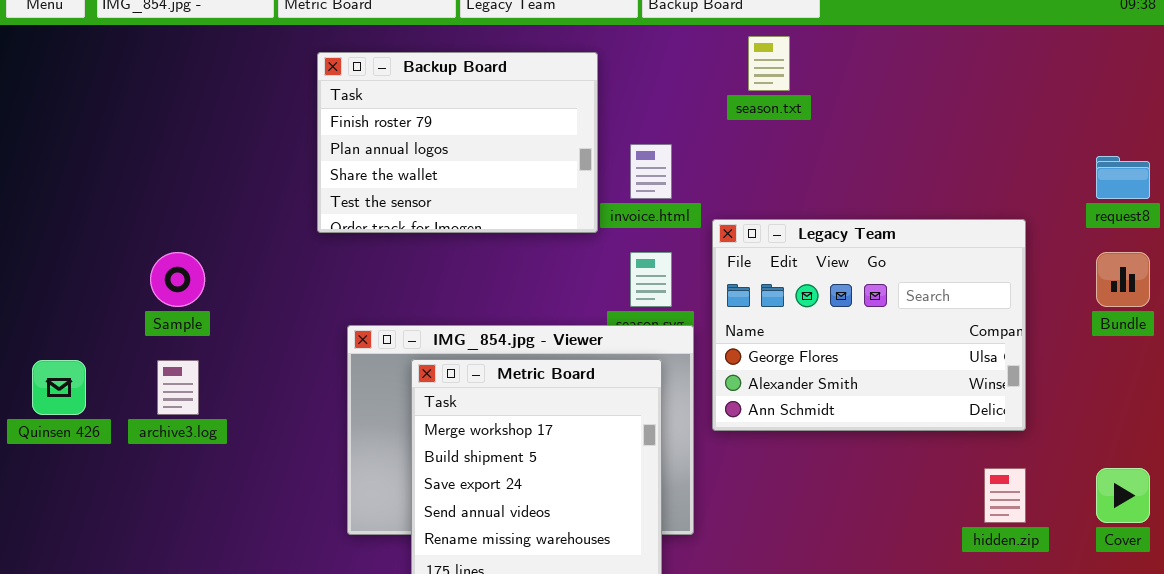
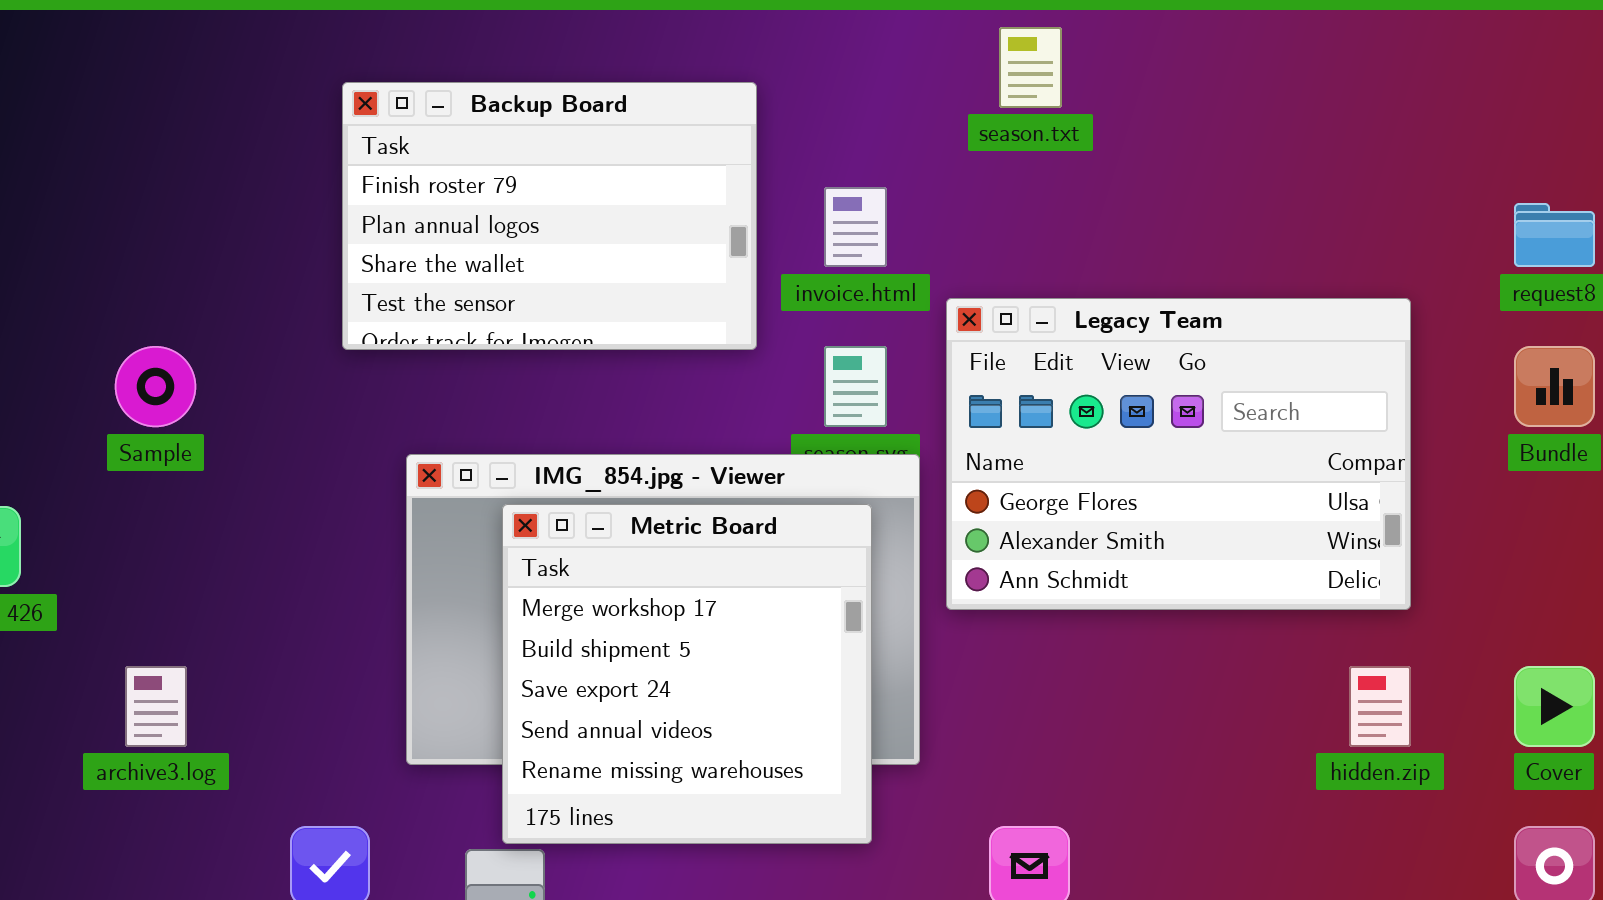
Backup Board: [317,52,598,233] -> [342,82,757,350], moved
archive3.log: [157,360,199,415] -> [125,666,187,747], moved

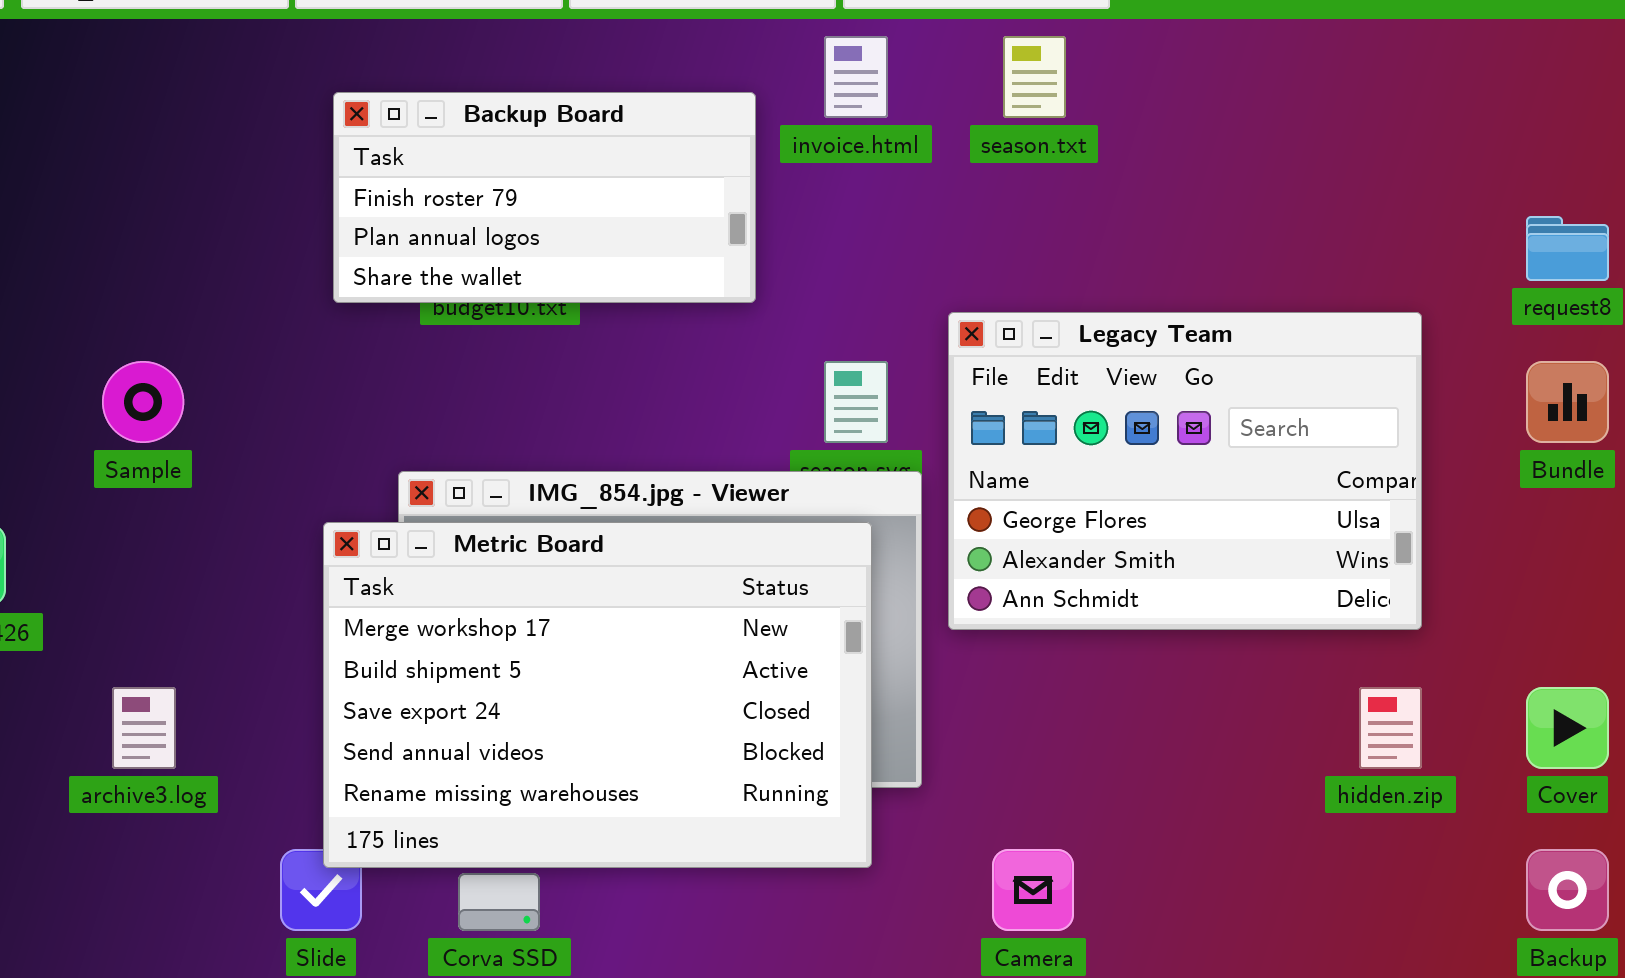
Backup Board: [342,82,757,350] -> [333,92,756,303], resized
invoice.html: [824,187,887,267] -> [824,36,888,118], moved
Metric Board: [502,504,872,844] -> [323,522,872,868], resized

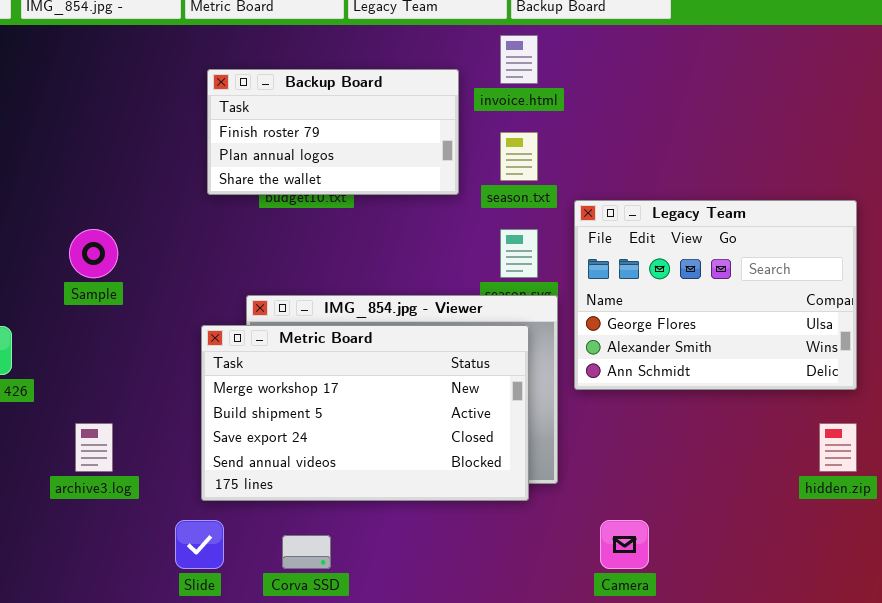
season.txt: [1003,36,1066,118] -> [500,132,538,181], moved
Metric Board: [323,522,872,868] -> [201,325,529,501], resized

